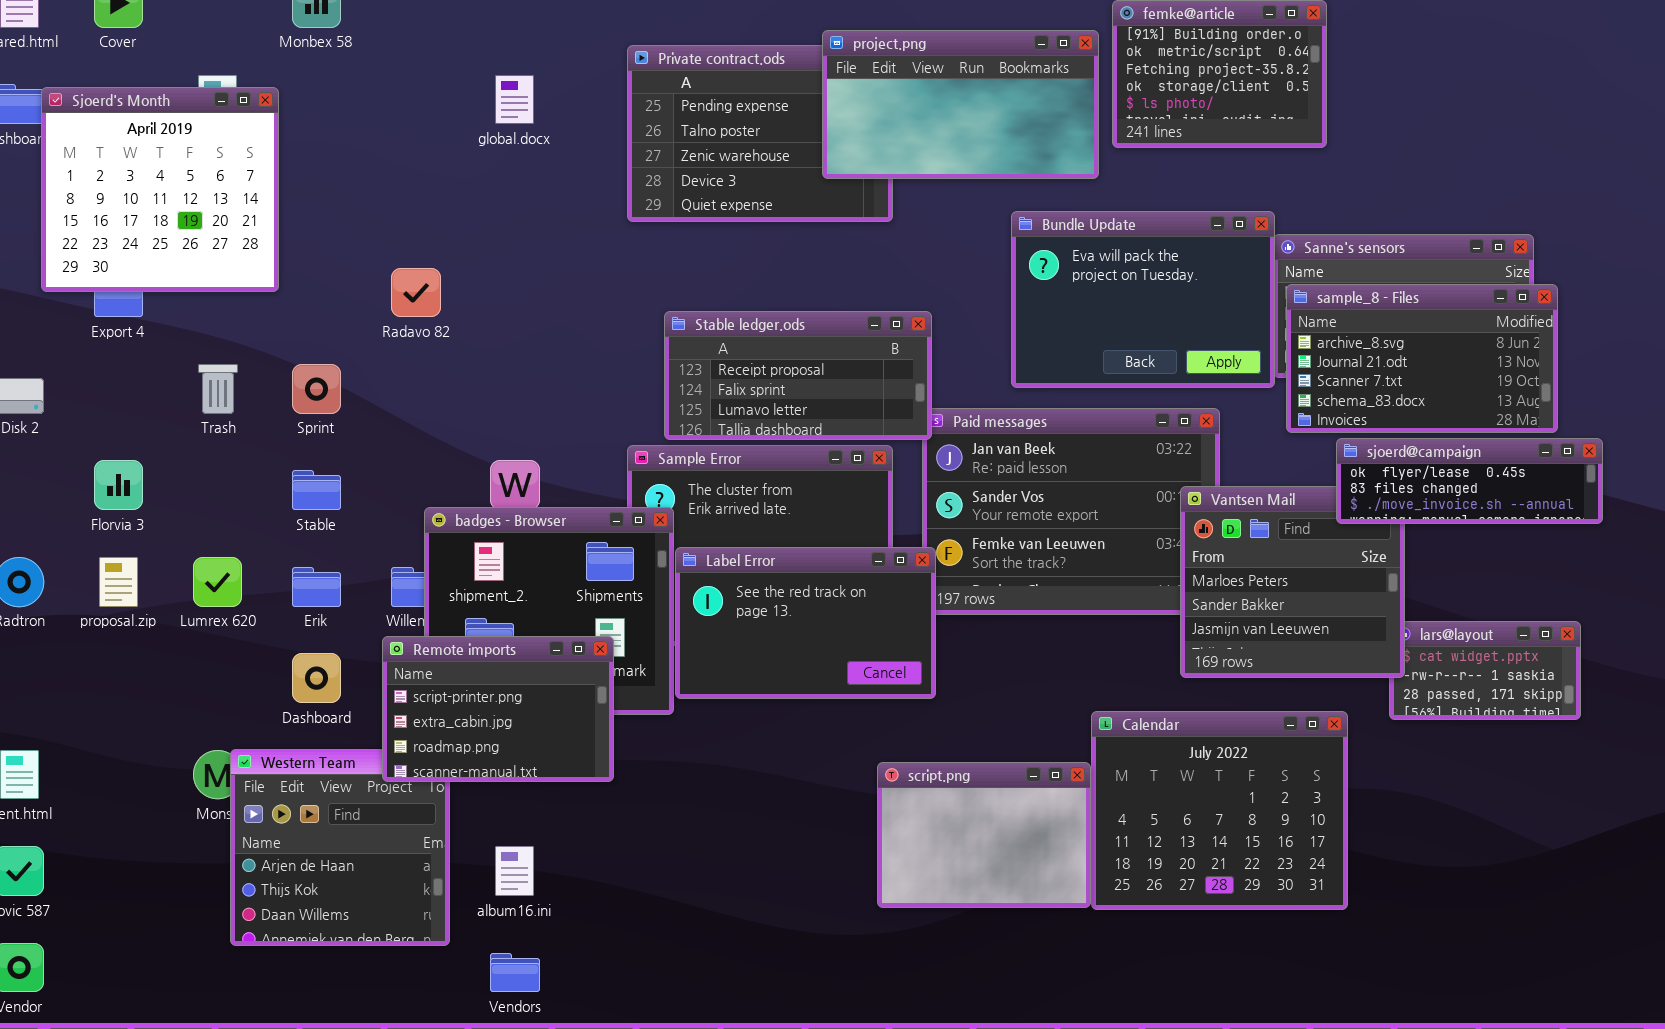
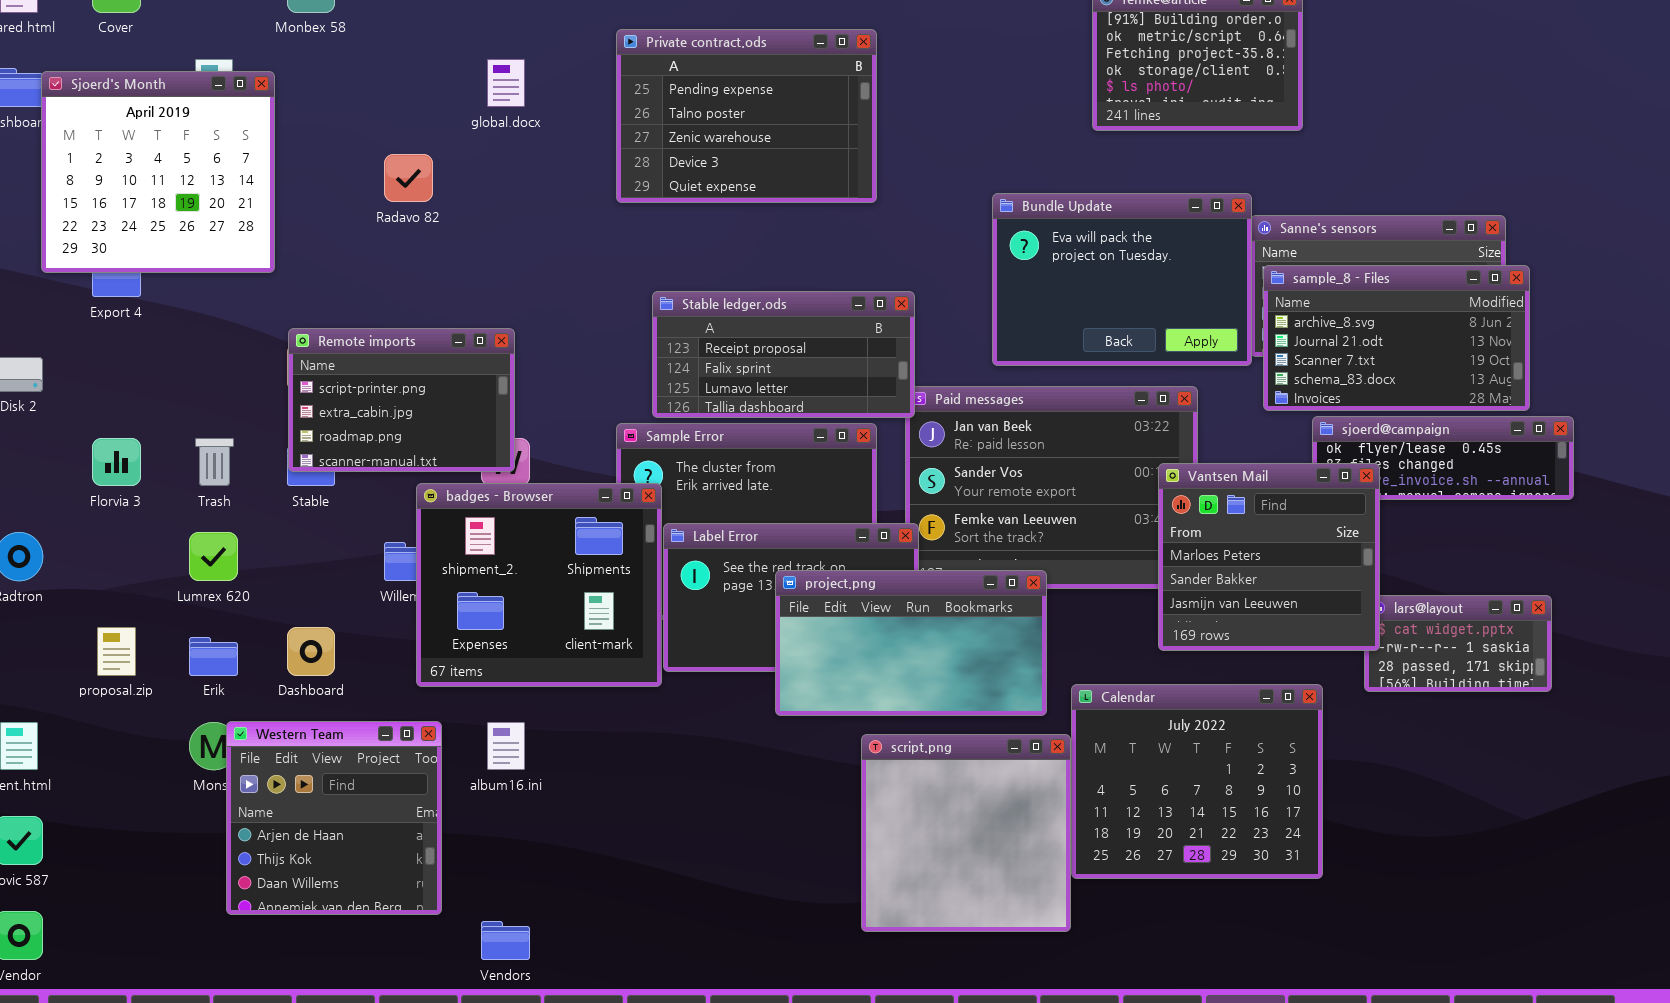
project.png: [822,30,1099,179] -> [775,570,1047,716], moved
Radavo 82: [391,268,441,317] -> [384,154,433,202], moved
Trash: [198,364,238,414] -> [195,438,234,486], moved
Vantsen Mail: [1180,486,1405,678] -> [1158,463,1380,651], raised
proposal.zip: [99,557,138,607] -> [97,627,136,676], moved
Erik: [292,567,341,607] -> [189,637,238,676], moved
Remote imports: [382,636,614,782] -> [288,328,515,472], moved
script.png: [877,762,1091,908] -> [861,734,1071,932], resized
album16.ini: [495,846,534,896] -> [487,722,525,770], moved

